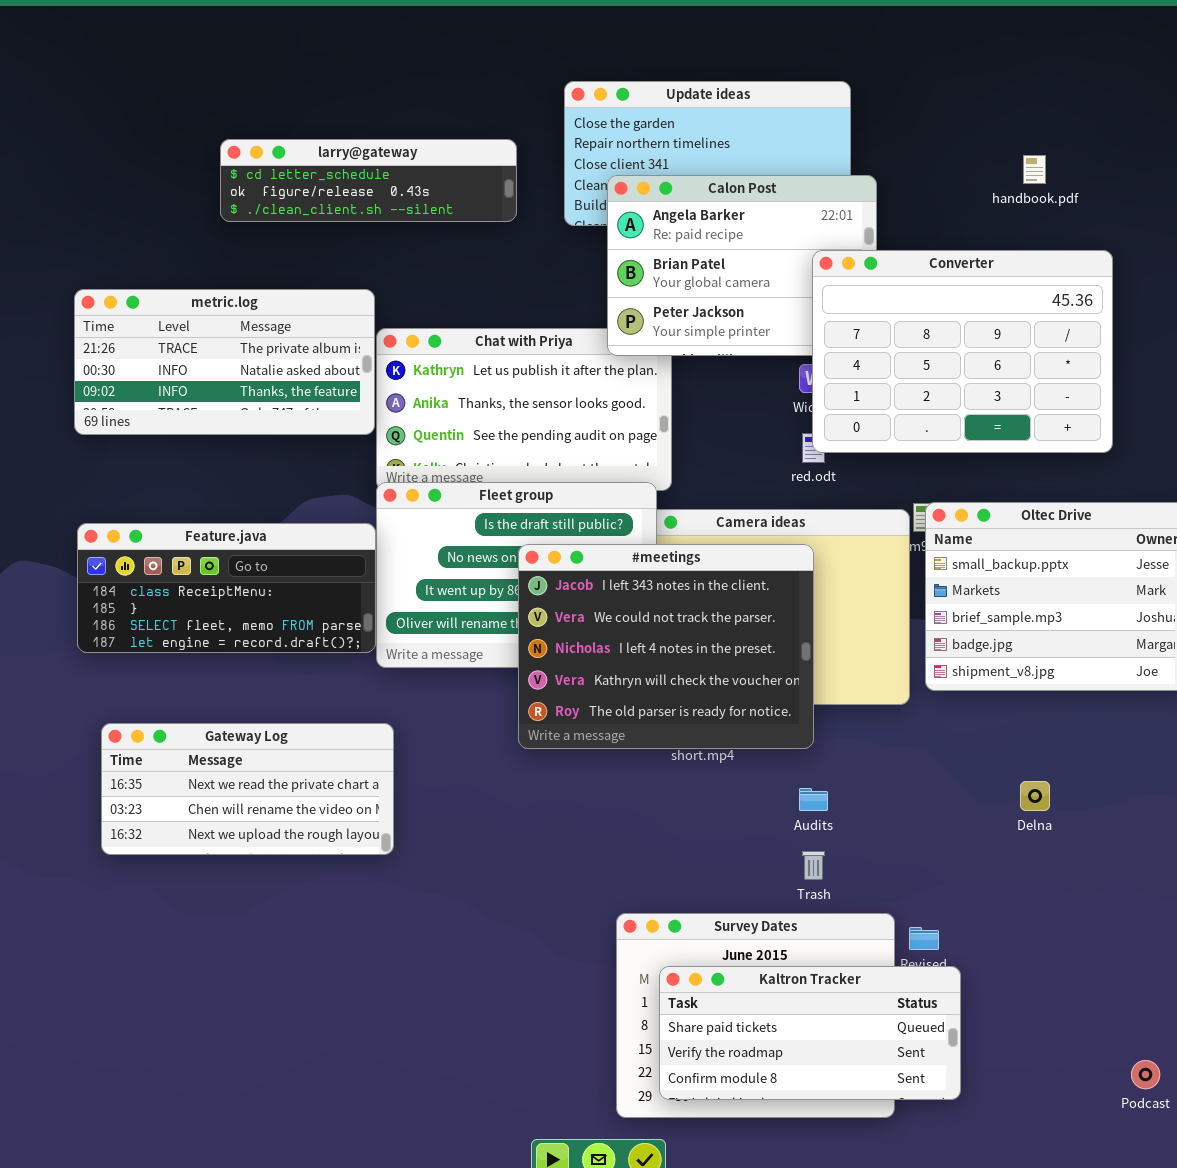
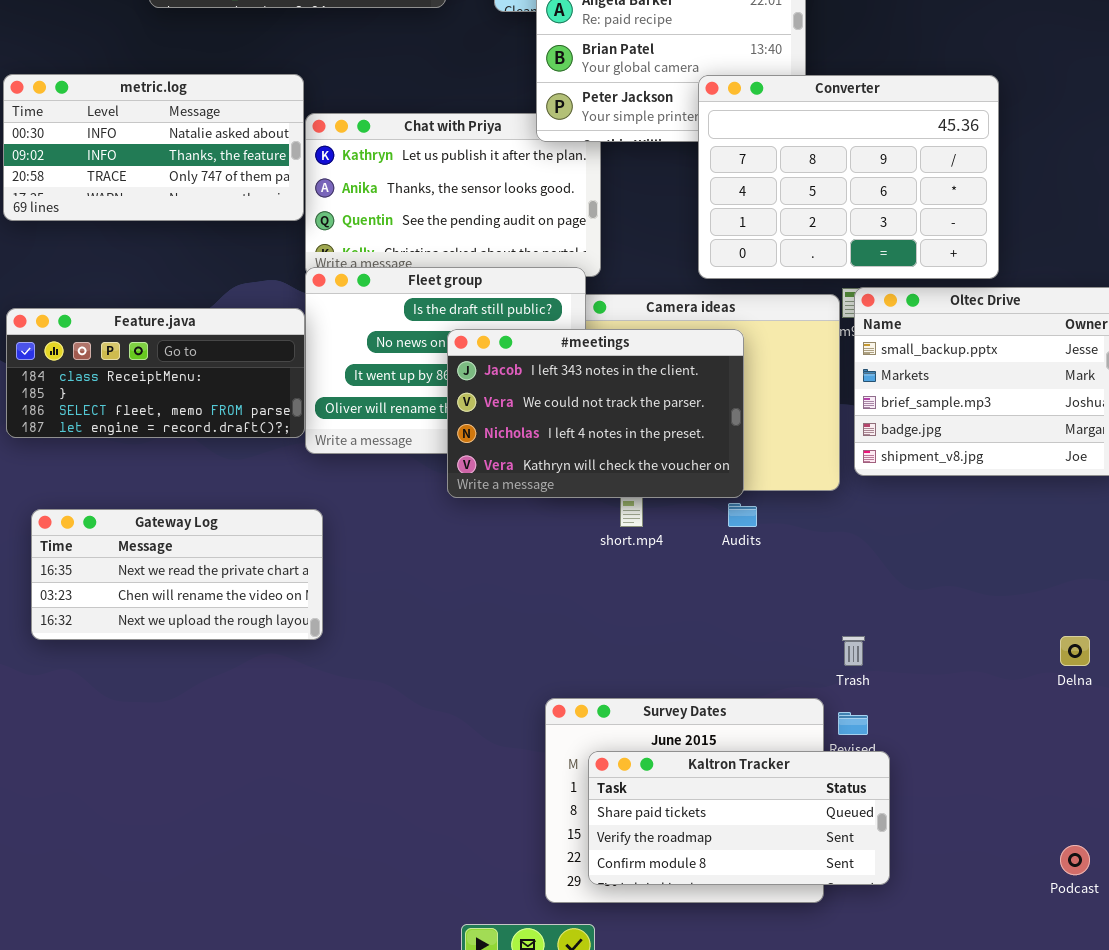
Converter: [812,250,1113,453] -> [698,75,999,279], moved
metric.log: [74,289,375,435] -> [3,74,304,221], scrolled down 1 row
#meetings: [518,544,814,749] -> [447,329,744,498], resized
Delna: [1020,781,1050,811] -> [1060,636,1090,666], moved
Audits: [799,788,828,811] -> [728,503,757,527], moved
Trash: [802,851,825,880] -> [842,636,865,666], moved

